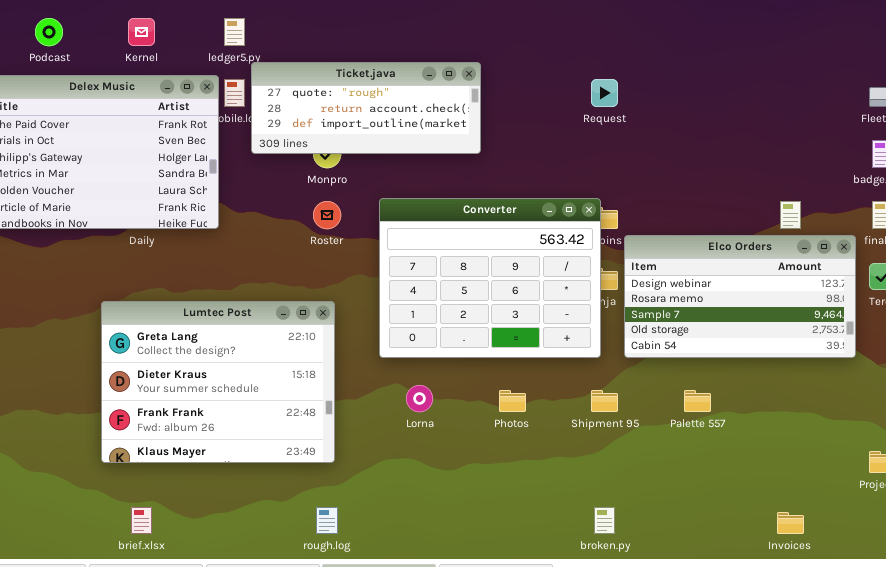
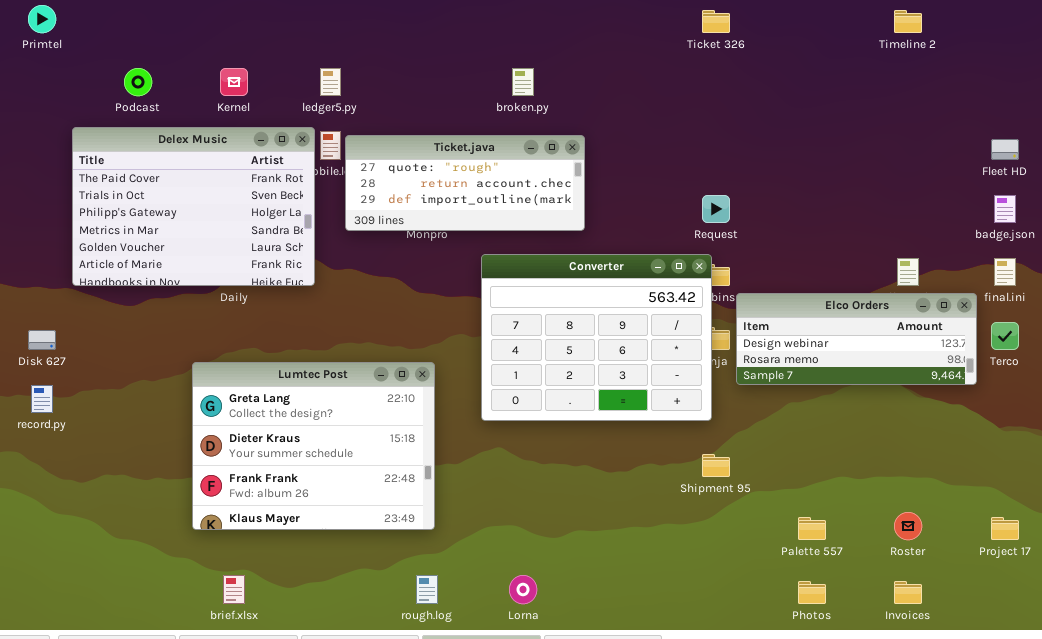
Ticket.java: [251,62,481,154] -> [345,135,585,231], moved
Request: [591,79,618,107] -> [702,195,730,223], moved
Roster: [313,201,341,229] -> [894,512,922,540], moved
Elco Orders: [624,235,856,358] -> [736,293,977,385], resized
Lorna: [406,385,433,412] -> [509,575,537,604], moved
Photos: [499,390,526,412] -> [798,581,826,604], moved
Palette 557: [684,390,711,412] -> [798,517,826,540], moved
broken.py: [594,507,615,534] -> [512,68,534,96], moved

